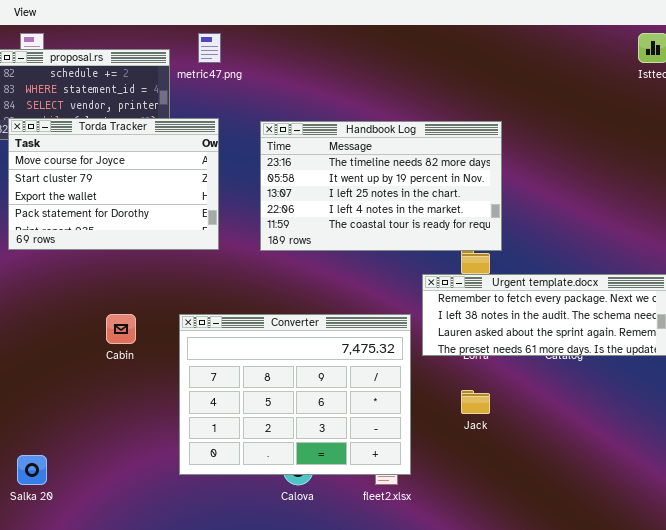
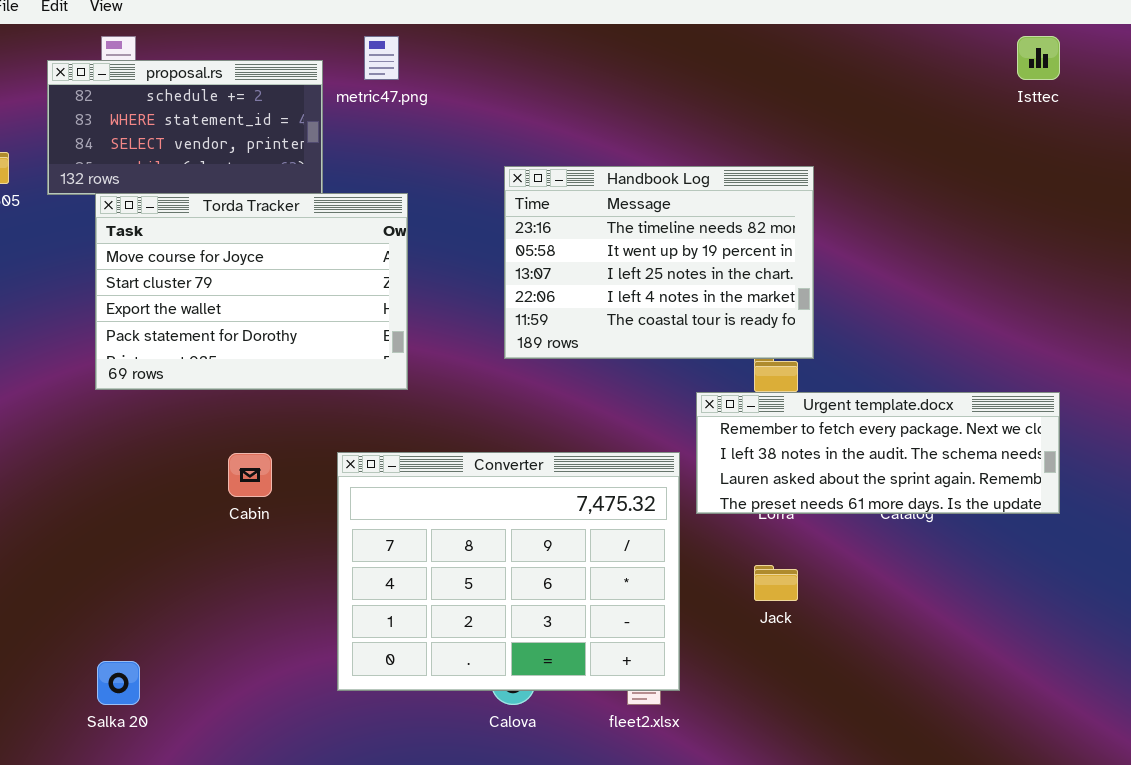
Torda Tracker: [8,118,219,250] -> [95,193,408,390], moved
Handbook Log: [260,121,502,251] -> [504,166,814,359], resized

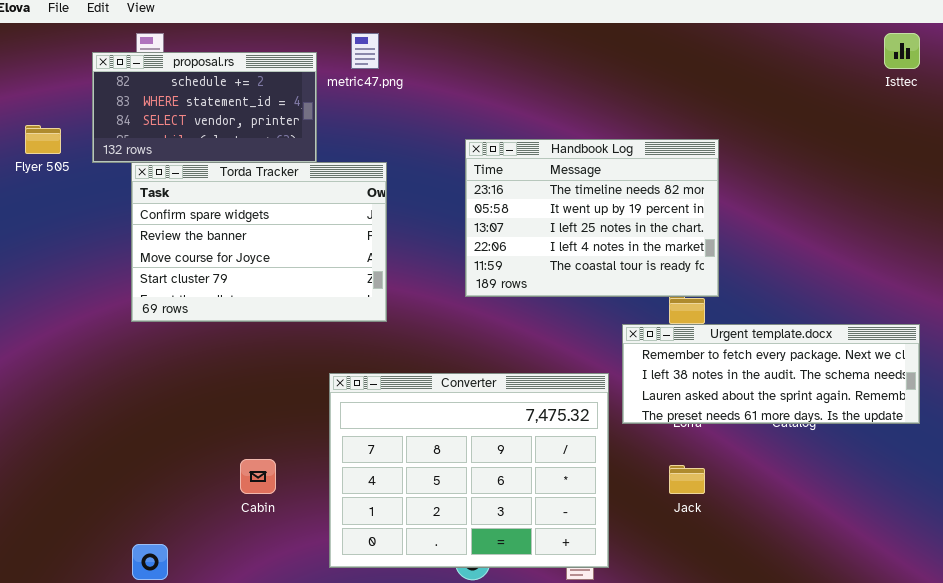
Torda Tracker: [95,193,408,390] -> [131,162,387,322], scrolled up 2 rows
Cabin: [228,453,272,497] -> [240,459,276,494], moved

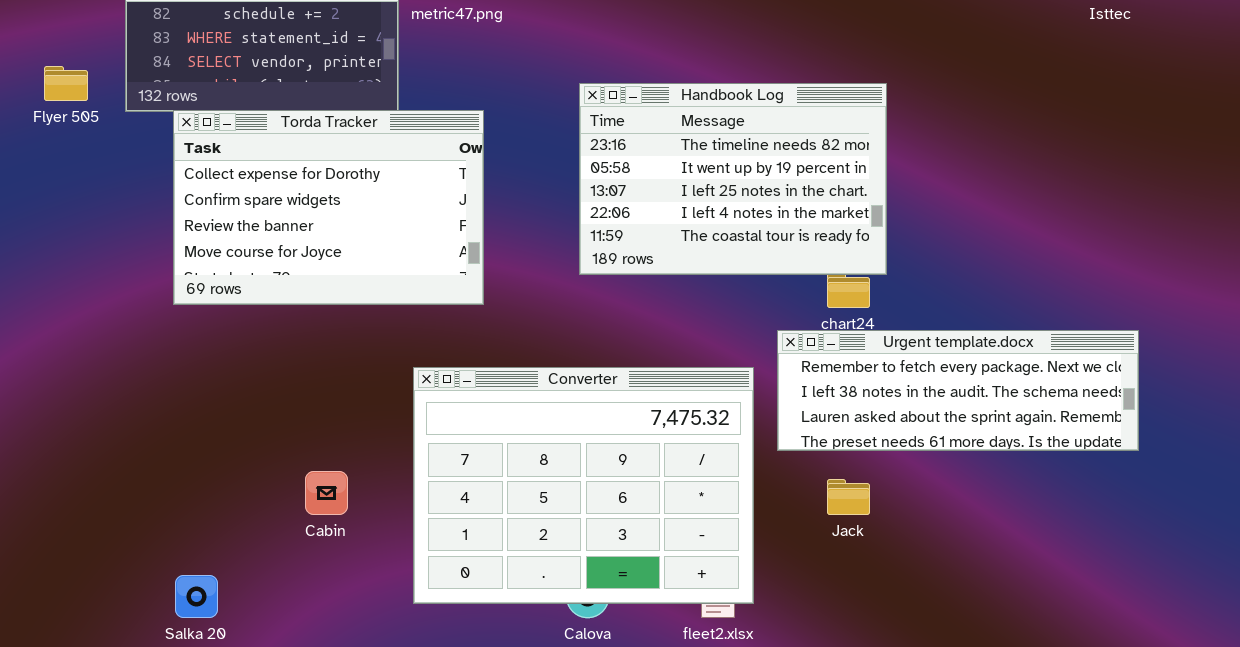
Torda Tracker: [131,162,387,322] -> [173,110,484,305], scrolled up 1 row
Urgent template.docx: [622,324,920,424] -> [777,330,1139,451], moved

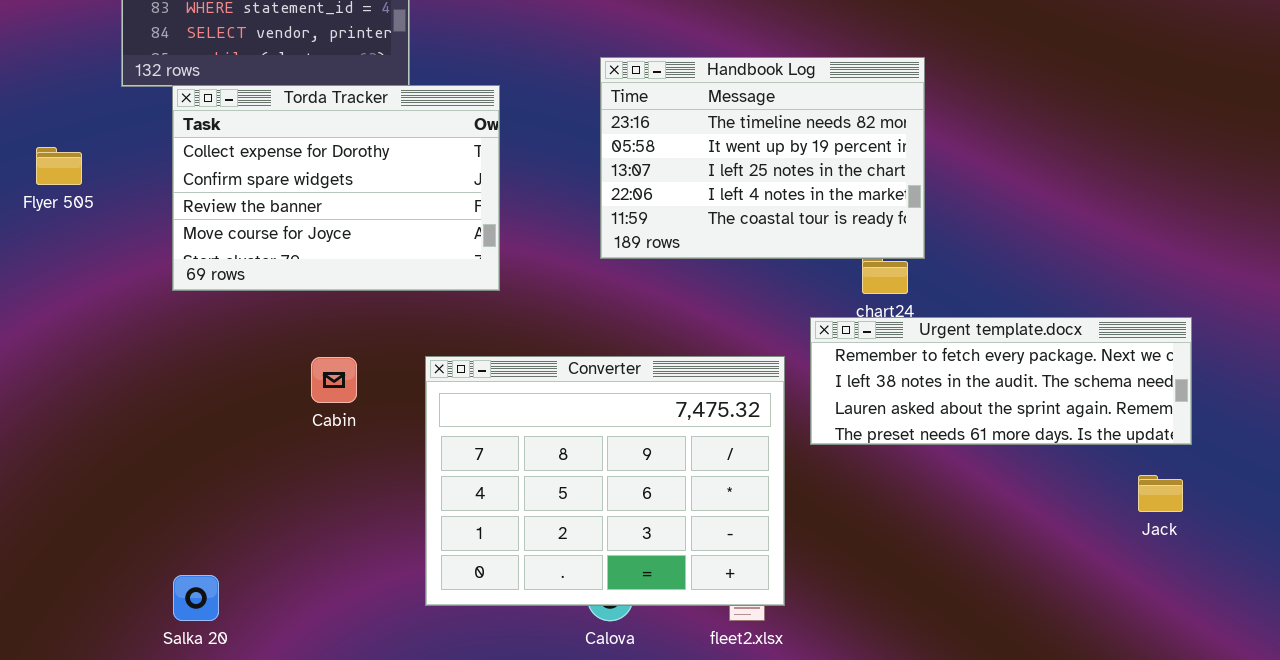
Flyer 505: [44,66,88,101] -> [36,147,82,185], moved
Cabin: [305,471,348,515] -> [311,357,357,403], moved
Jack: [827,479,870,515] -> [1138,475,1183,512], moved

